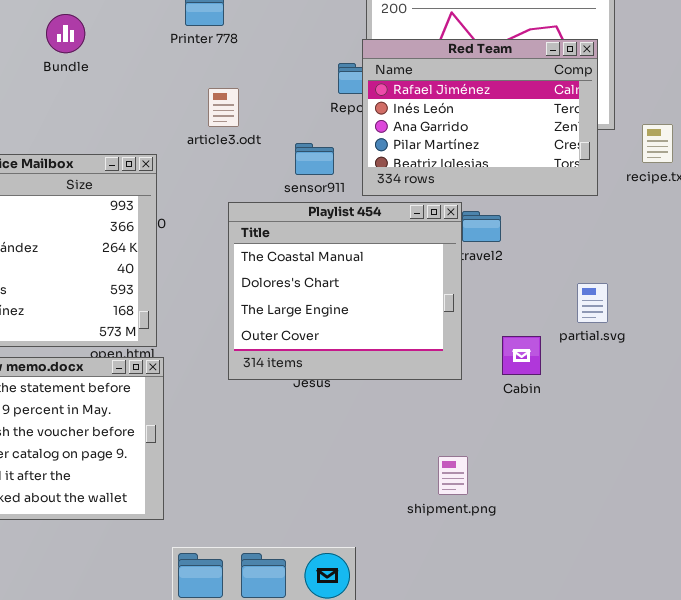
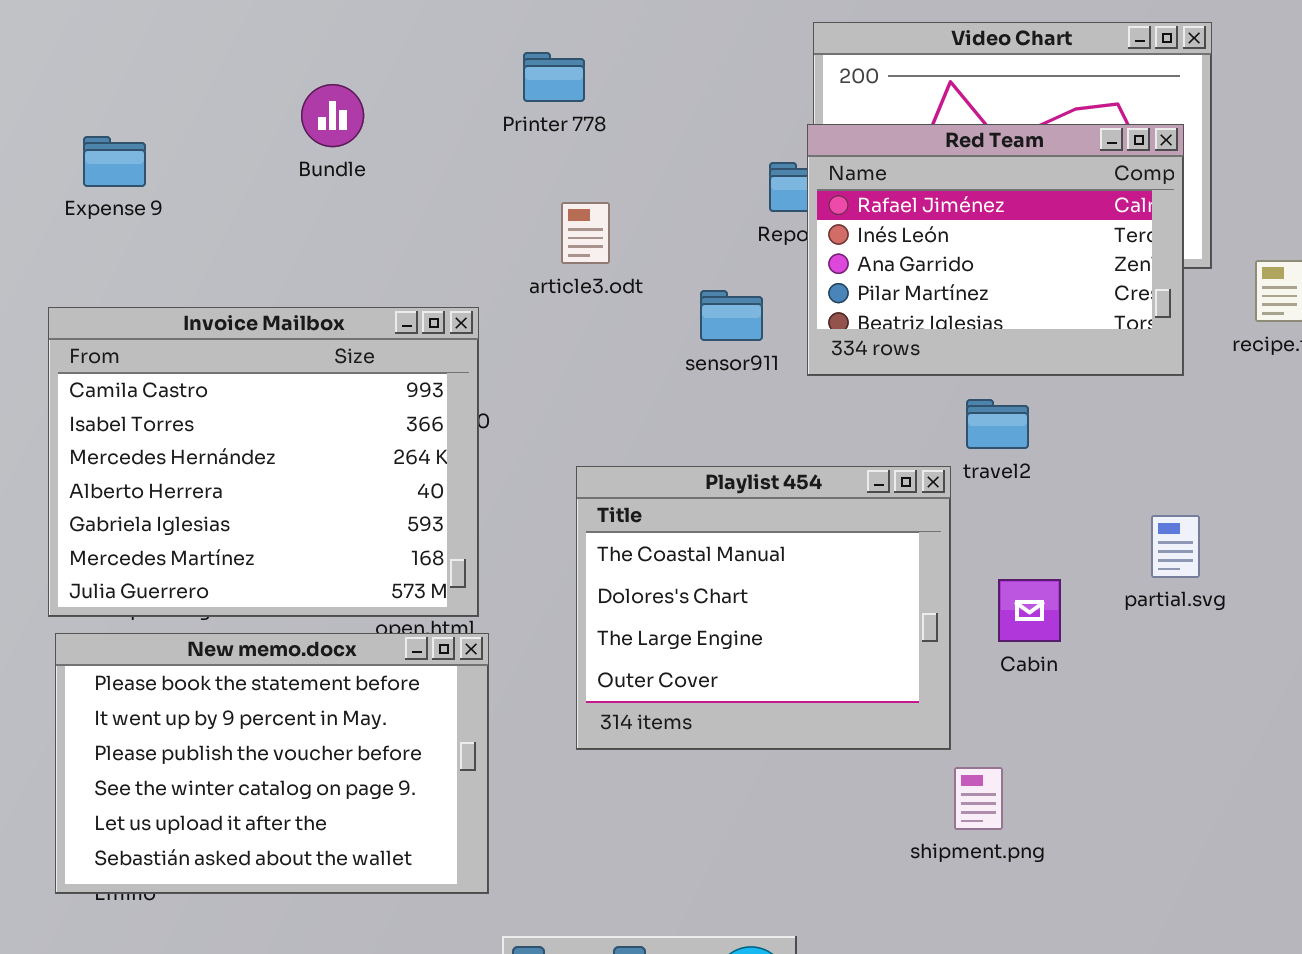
Playlist 454: [228,202,462,380] -> [576,466,951,750], moved
Cabin: [502,336,541,375] -> [998,579,1061,642], moved
shipment.png: [438,456,468,495] -> [954,767,1003,830], moved

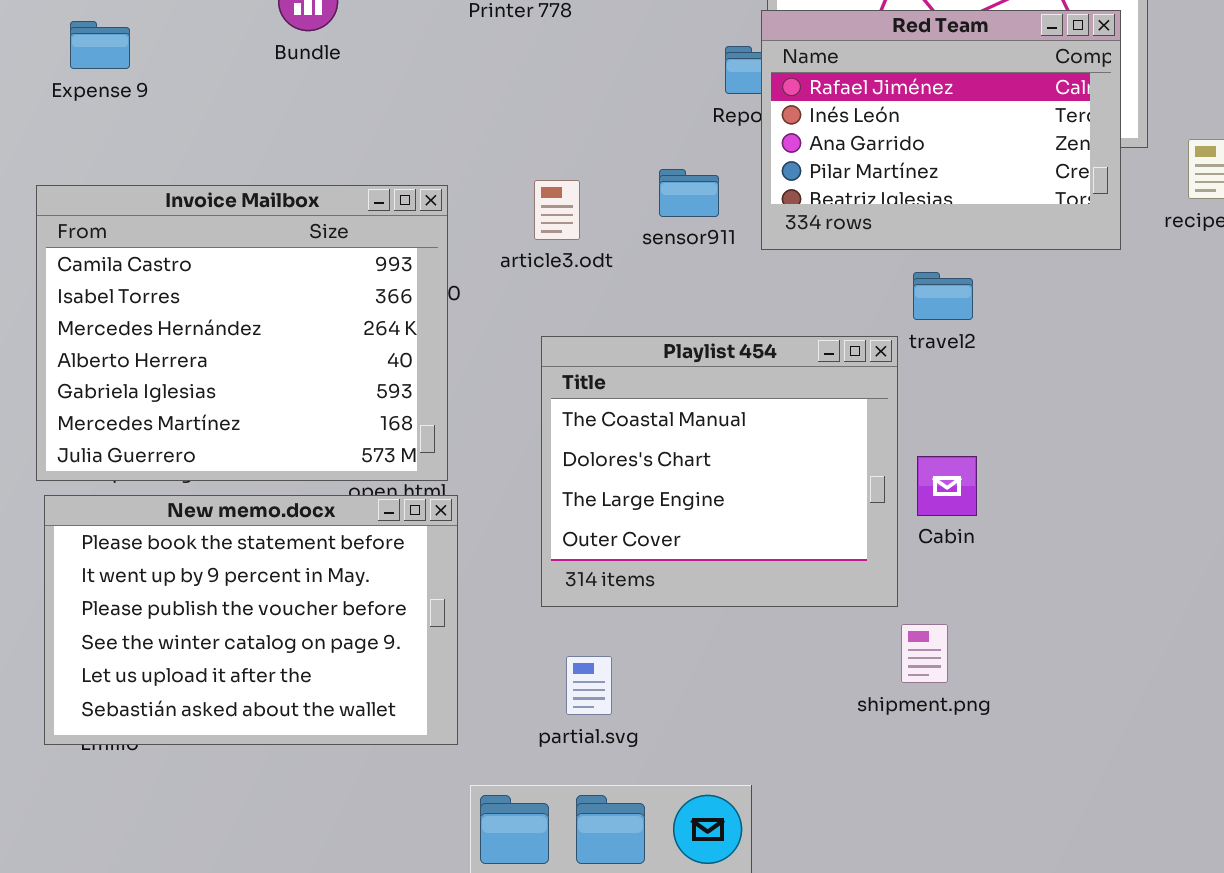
article3.odt: [561,202,610,264] -> [534,180,580,240], moved
partial.svg: [1151,515,1200,578] -> [566,656,612,715], moved
Cabin: [998,579,1061,642] -> [917,456,977,516], moved

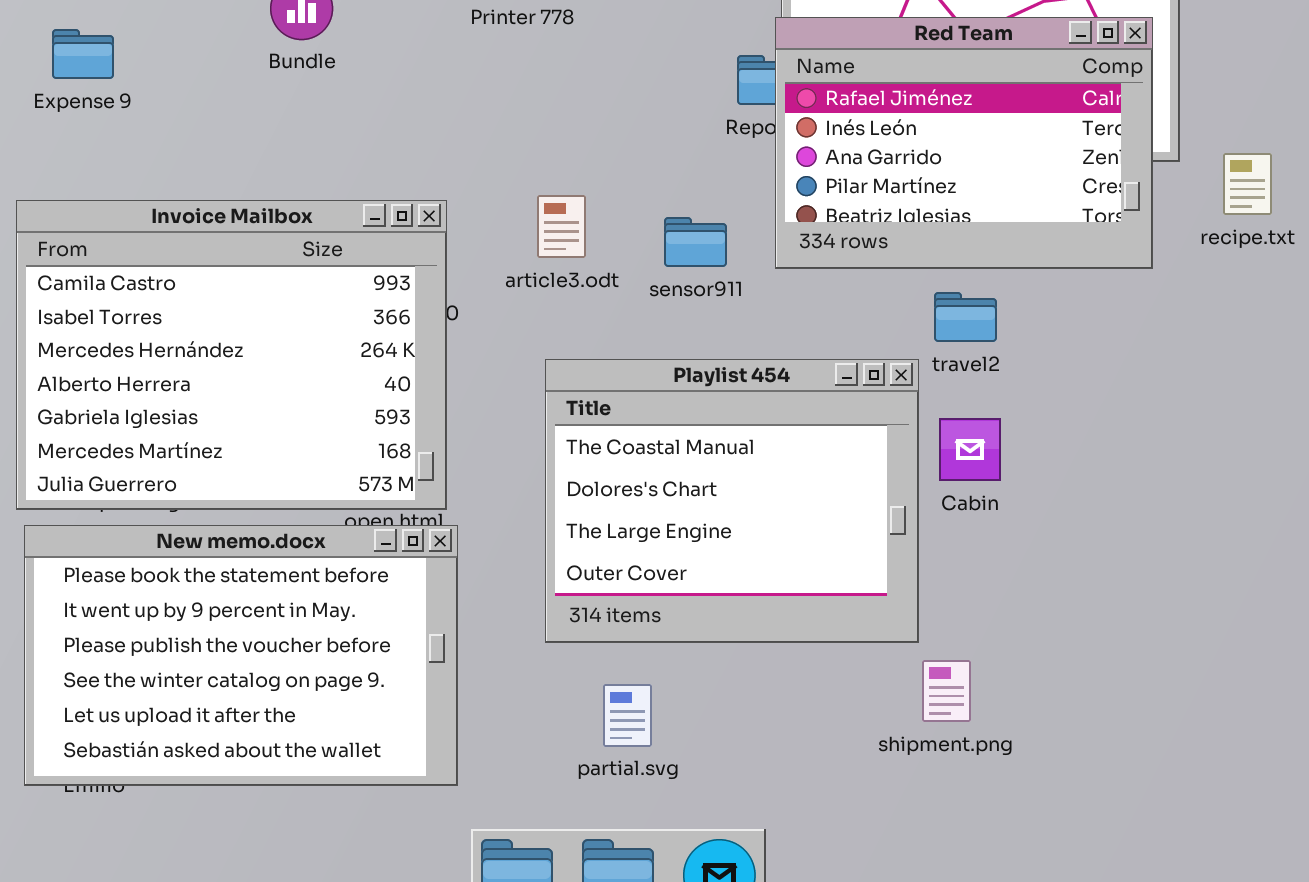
sensor911: [659,169,719,217] -> [664,217,727,267], moved
Cabin: [917,456,977,516] -> [939,418,1001,481], moved
partial.svg: [566,656,612,715] -> [603,684,652,747], moved

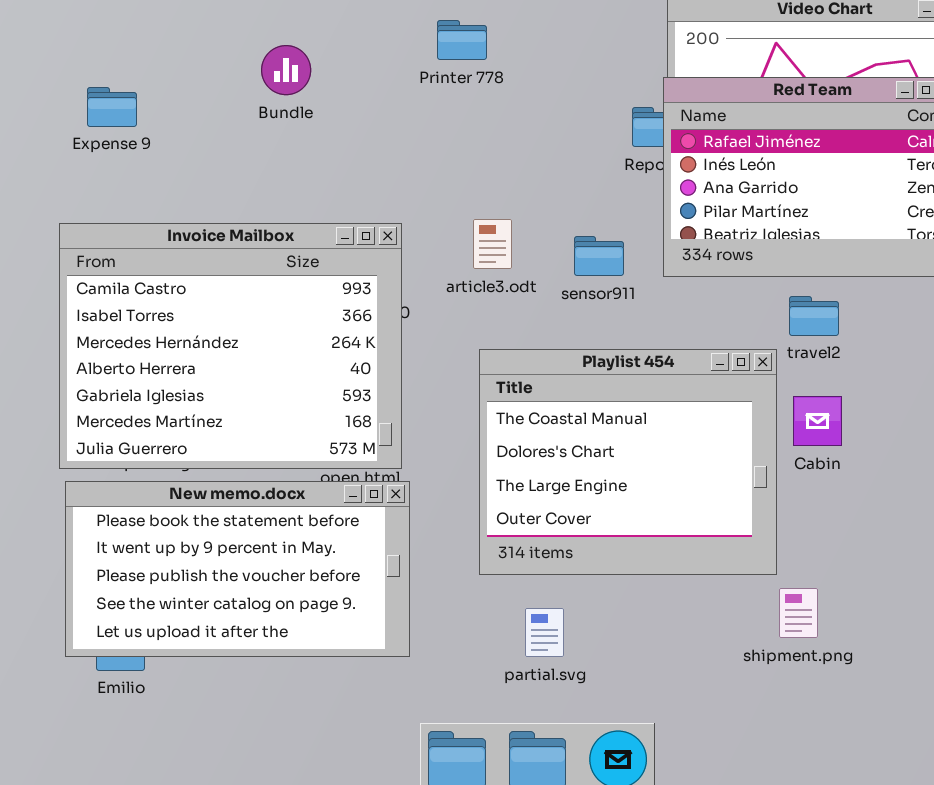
New memo.docx: [24,525,458,786] -> [65,481,410,657], resized

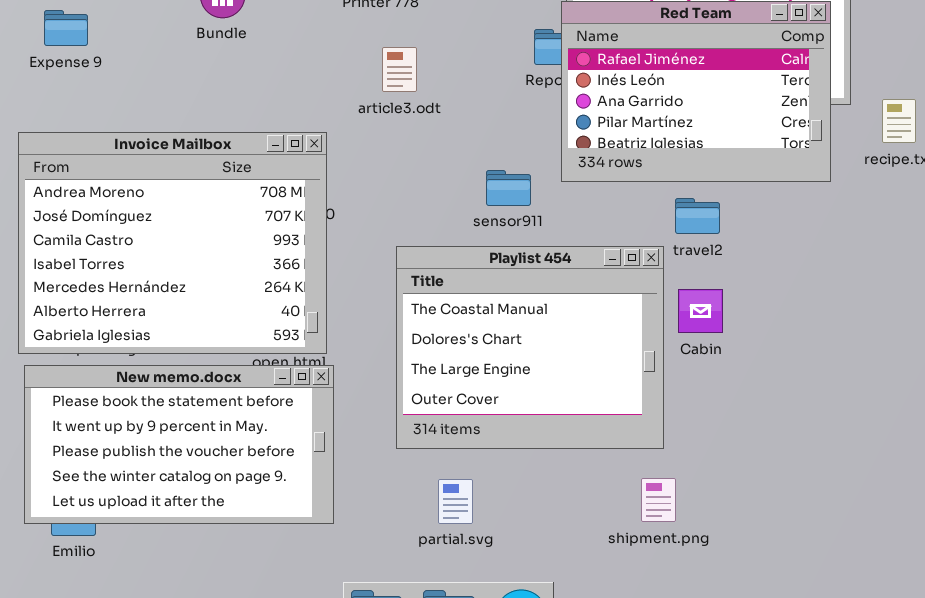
article3.odt: [473,219,512,269] -> [382,47,417,92], moved
Invoice Mailbox: [59,223,402,469] -> [18,132,327,354], scrolled up 2 rows
sensor911: [574,236,624,276] -> [486,170,531,206], moved
shipment.png: [779,588,818,638] -> [641,478,676,522], moved

